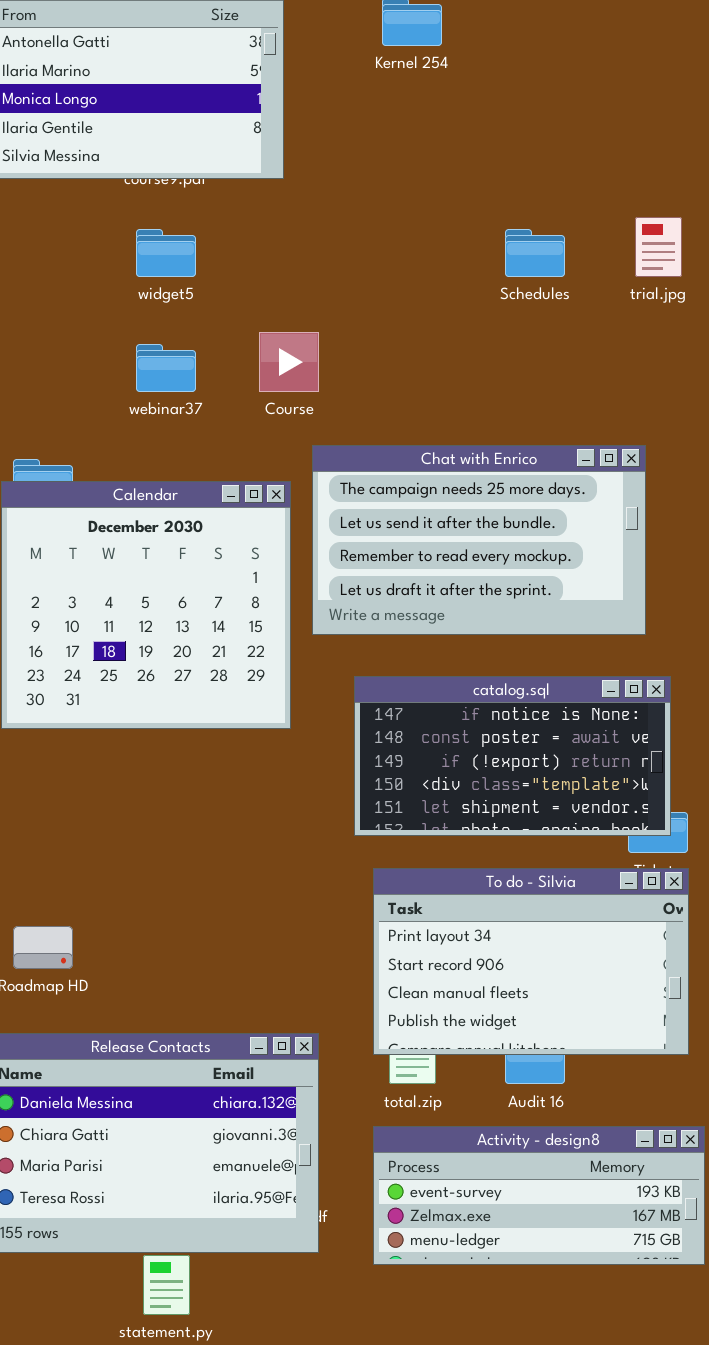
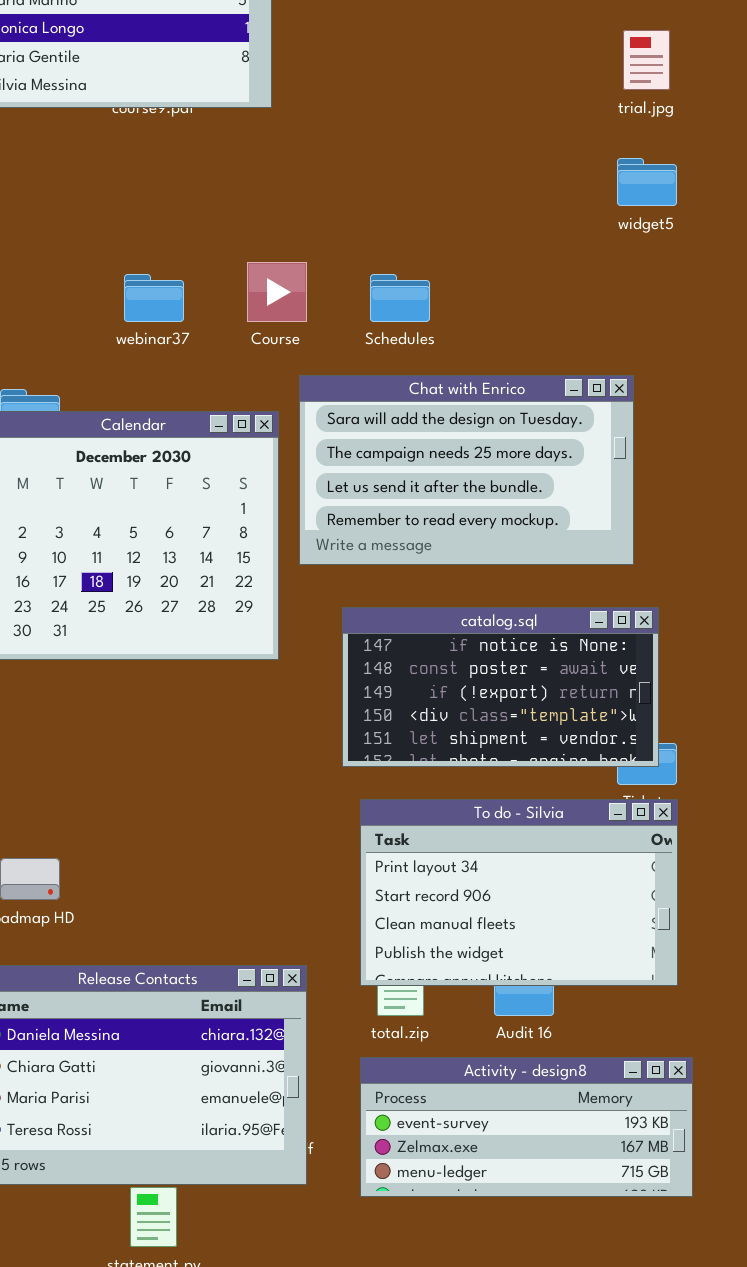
trial.jpg: [635,217,682,277] -> [623,30,670,90], moved
widget5: [136,229,196,277] -> [617,158,677,206], moved
Schedules: [505,229,565,277] -> [370,274,430,322], moved
Chat with Enrico: [312,445,646,635] -> [299,375,634,565], scrolled up 1 row

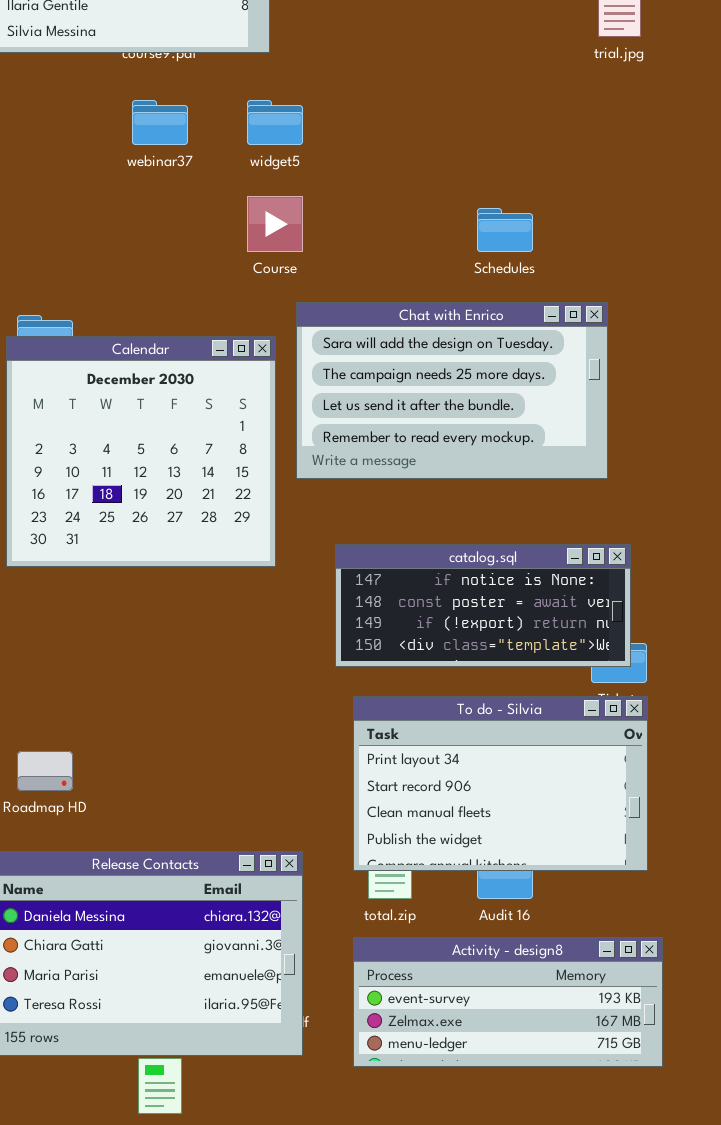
widget5: [617,158,677,206] -> [247,100,303,145], moved
webinar37: [124,274,184,322] -> [132,100,188,145], moved
Schedules: [370,274,430,322] -> [477,208,533,252], moved
catalog.sql: [342,607,659,767] -> [335,544,631,667], resized

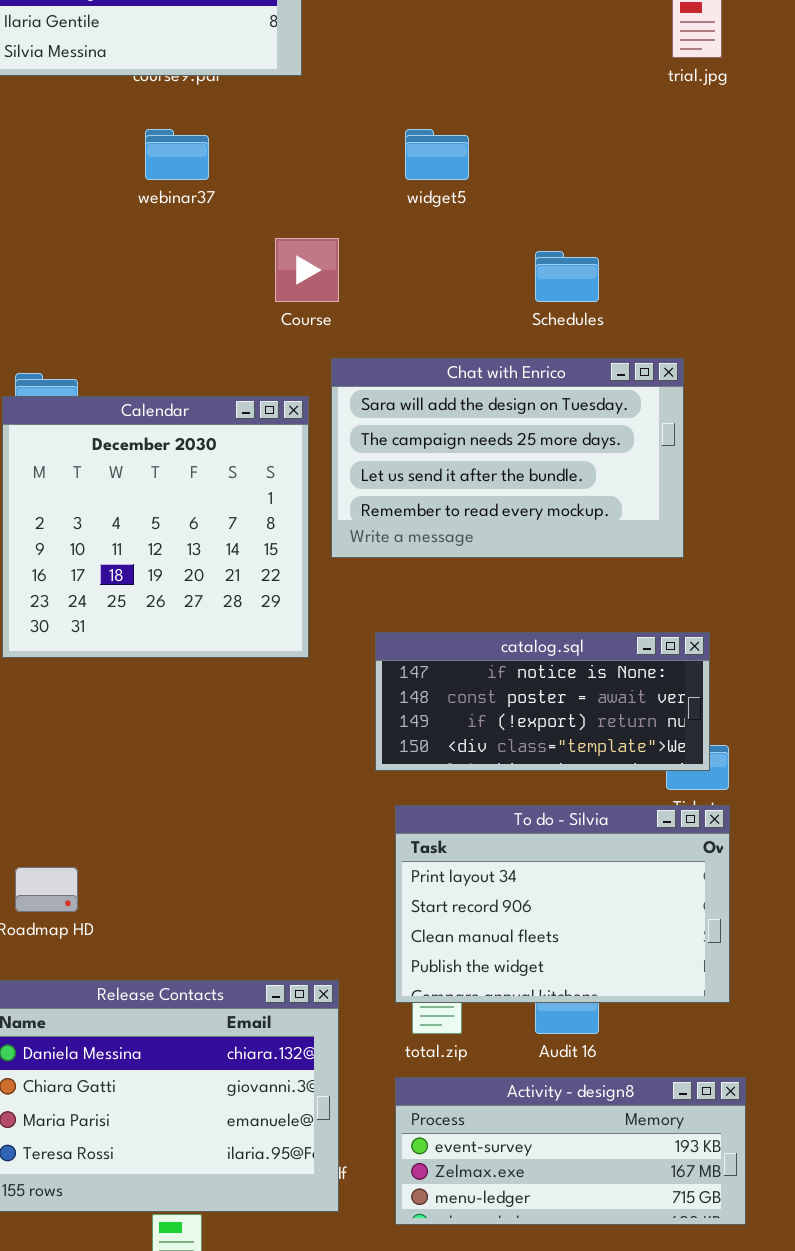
widget5: [247,100,303,145] -> [405,129,469,180], moved

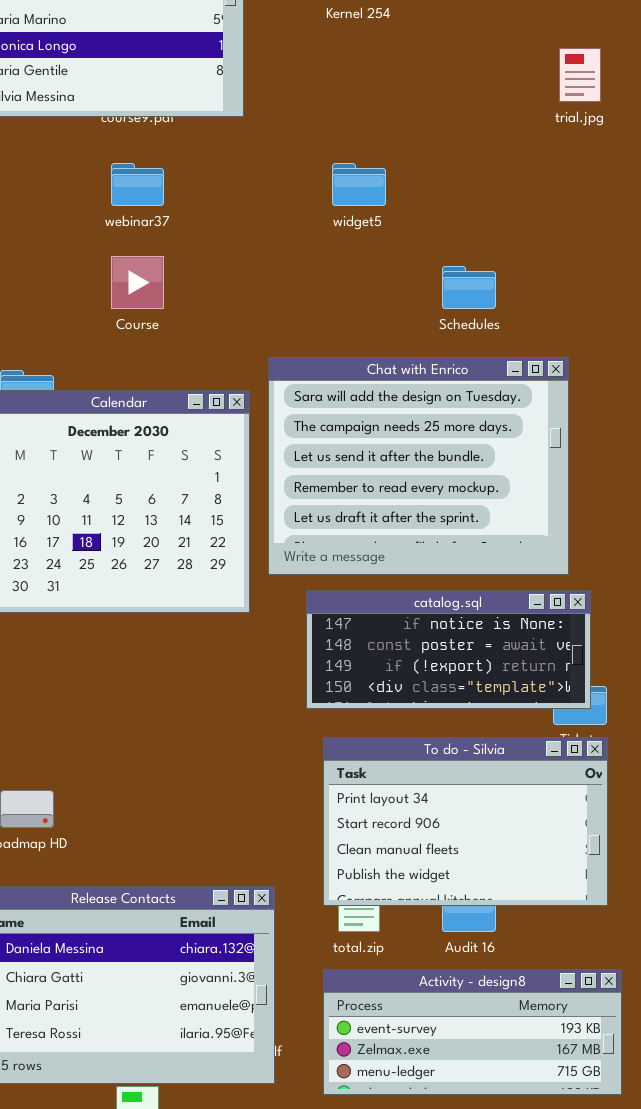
Course: [275,238,339,302] -> [111,256,164,309], moved
Chat with Enrico: [331,358,684,558] -> [268,357,569,575], resized

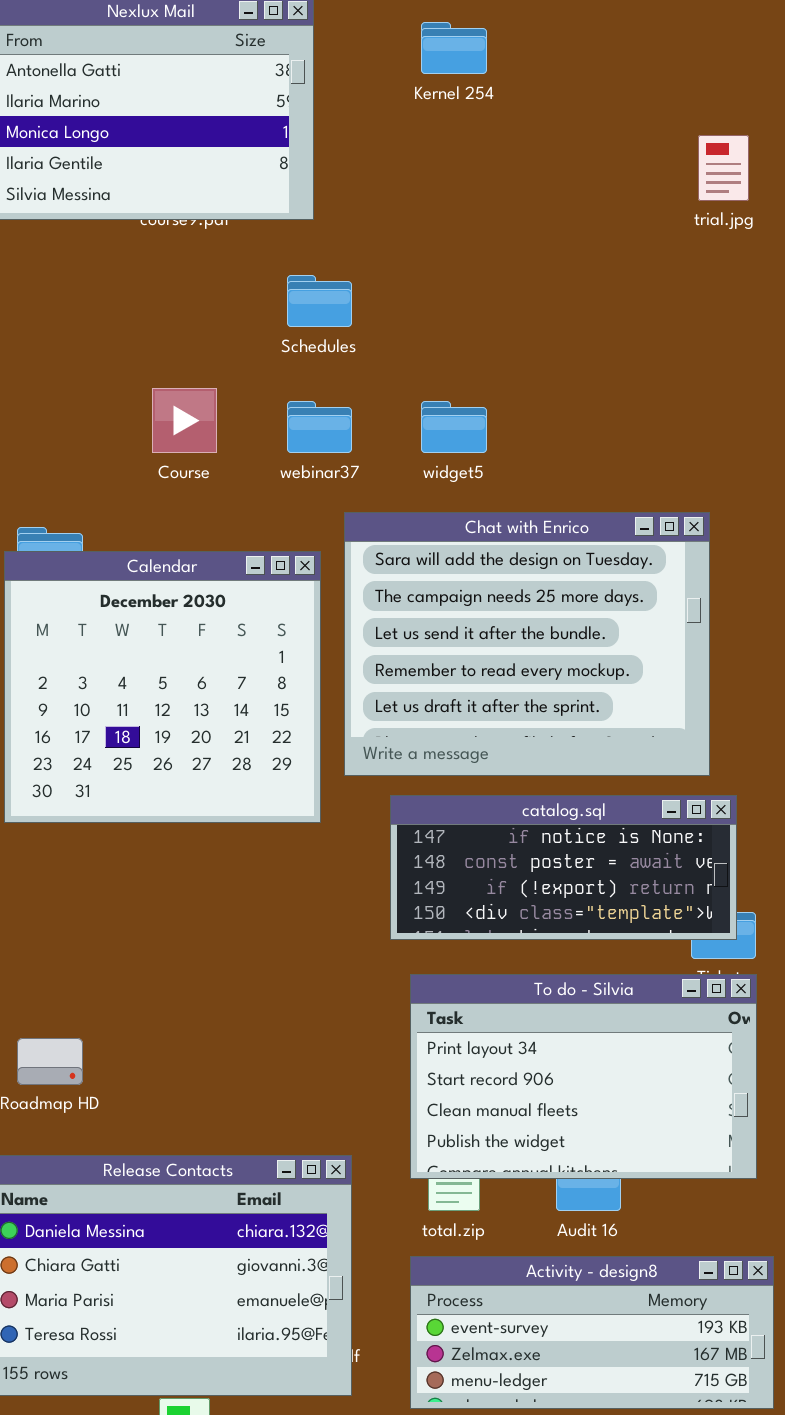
webinar37: [111,163,164,206] -> [287,401,352,453], moved
widget5: [332,163,386,206] -> [421,401,487,453], moved
Schedules: [442,266,496,309] -> [287,275,352,327], moved

